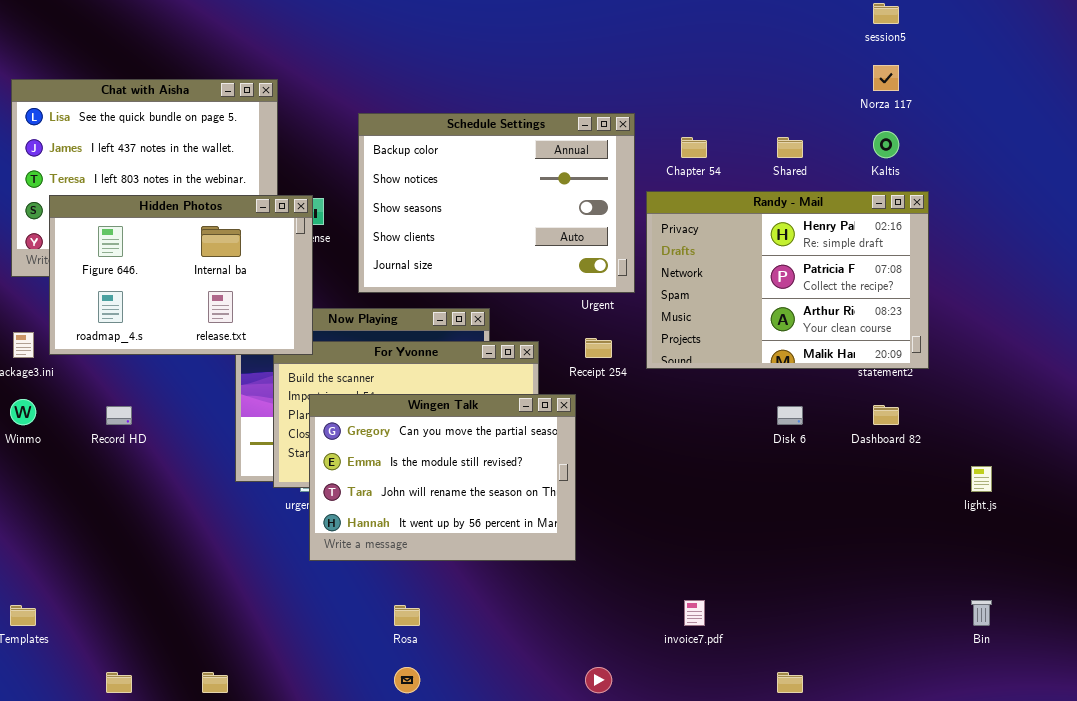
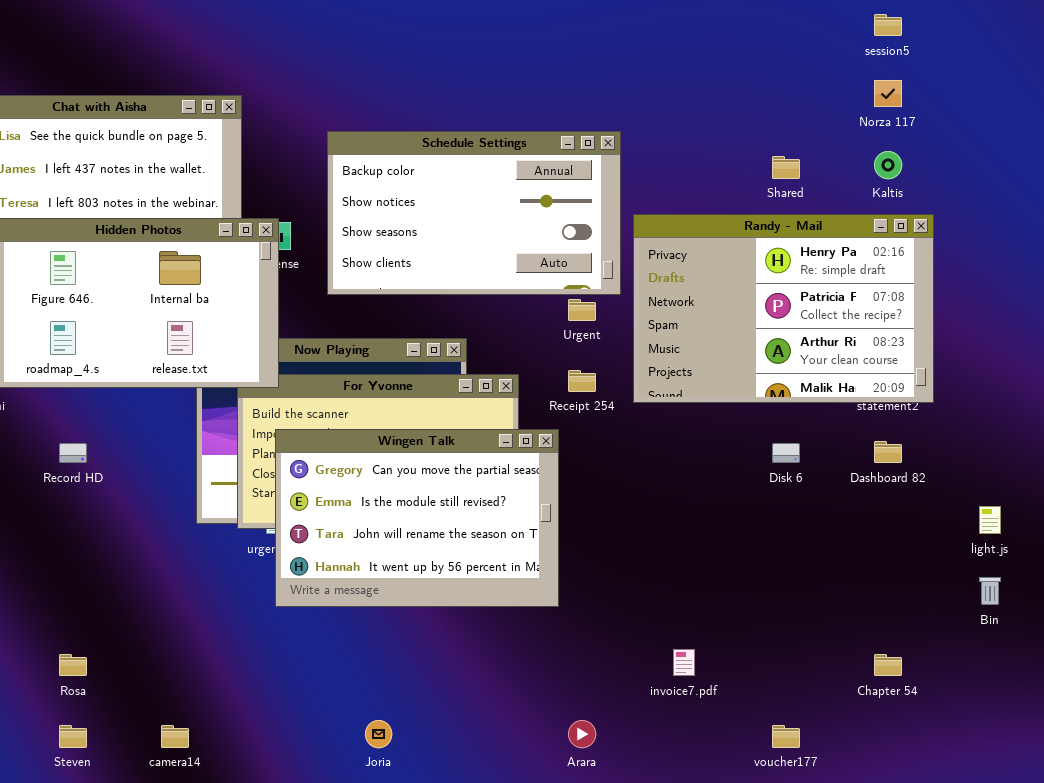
Schedule Settings: [358,113,635,293] -> [327,131,621,295], resized
Chapter 54: [681,137,707,158] -> [874,654,902,676], moved
Bin: [971,600,992,626] -> [979,577,1001,605], moved
Rosa: [394,605,420,626] -> [59,654,87,676], moved

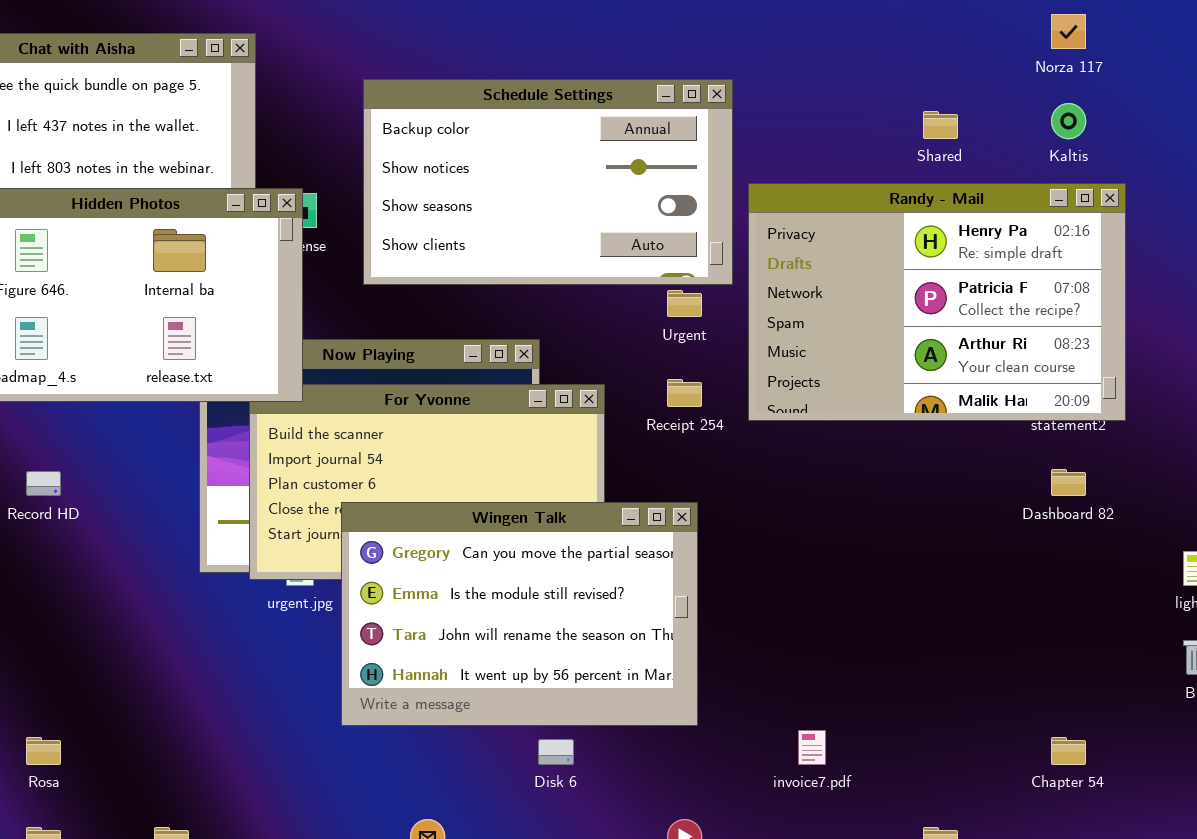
Wingen Talk: [275,429,559,607] -> [341,502,698,726], moved
Disk 6: [772,443,800,463] -> [538,739,574,765], moved

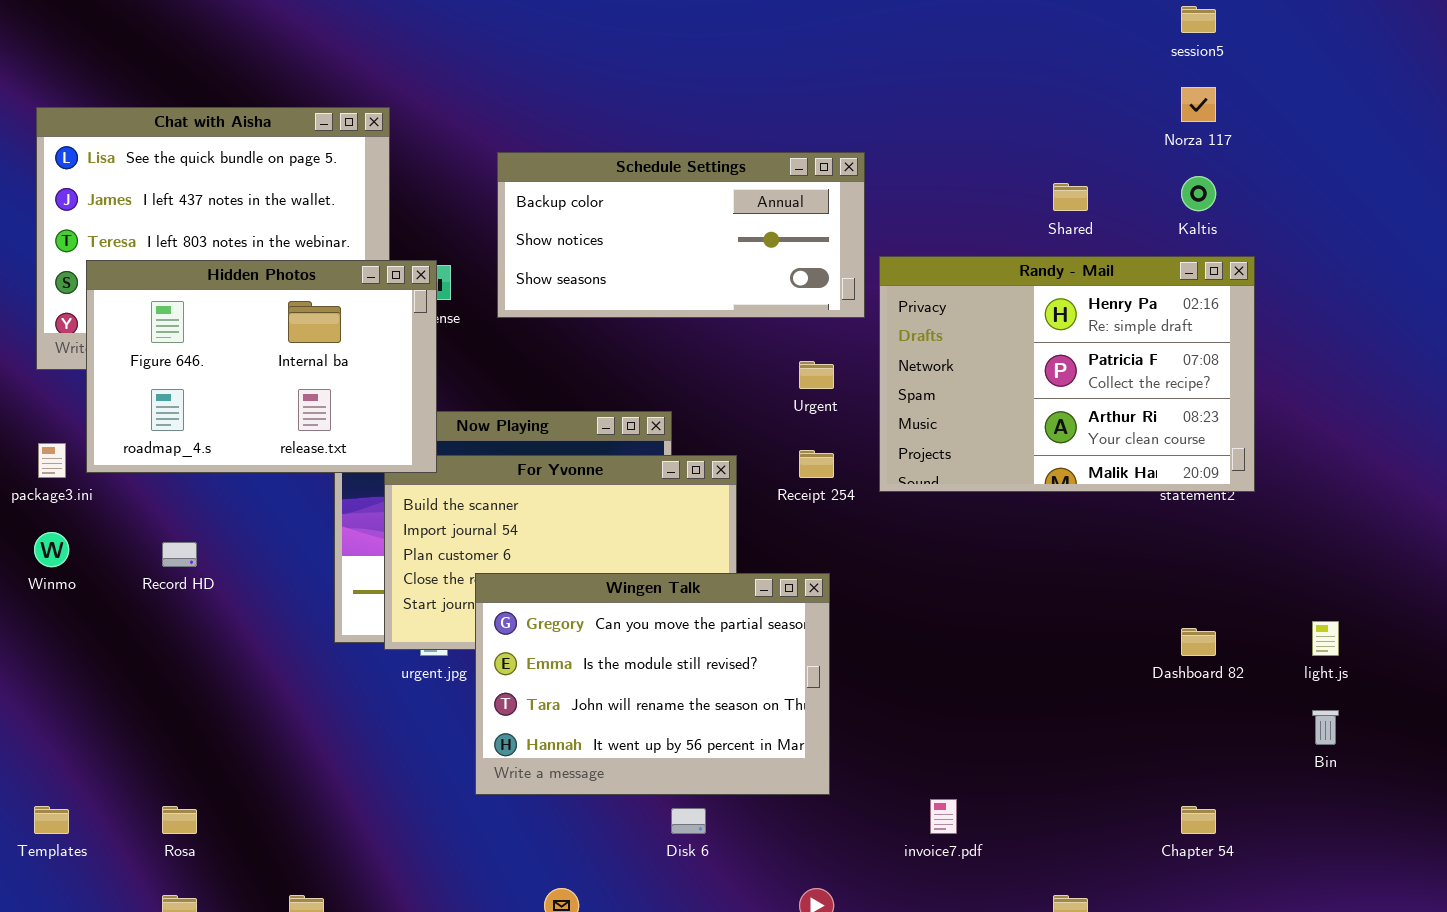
Schedule Settings: [363,79,733,285] -> [497,152,865,318], resized
Dashboard 82: [1051,469,1086,496] -> [1181,628,1216,656], moved

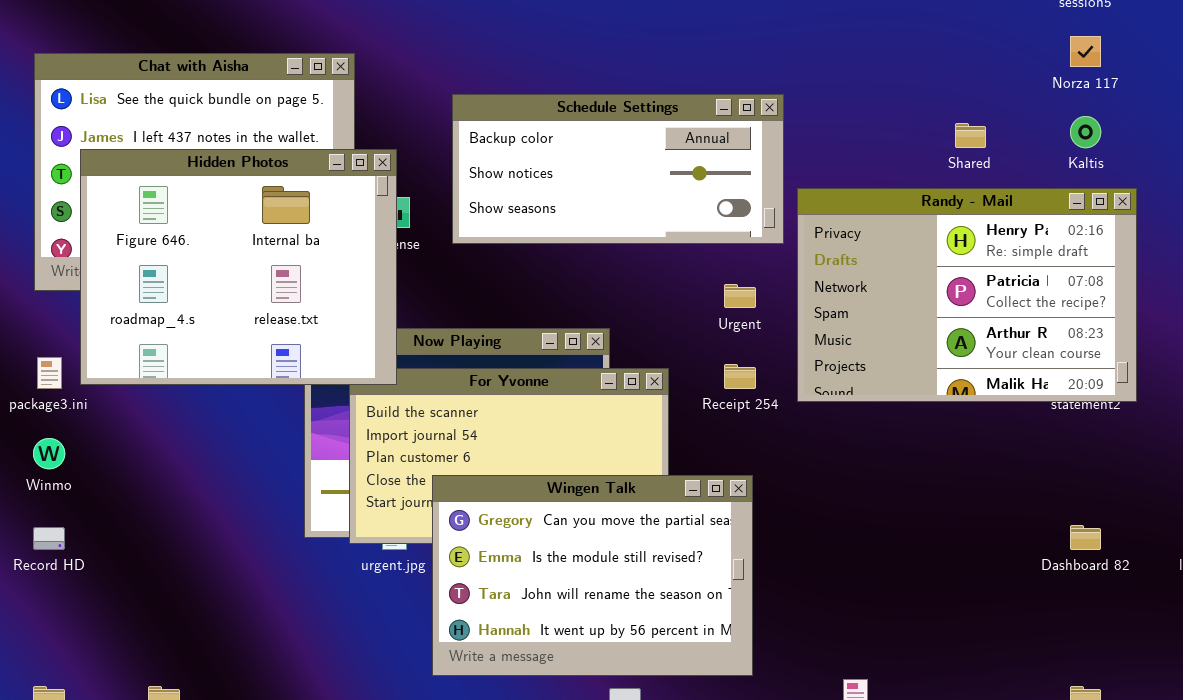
Hidden Photos: [86,260,437,473] -> [80,149,397,385], resized
Record HD: [162,542,197,567] -> [33,527,65,550], moved

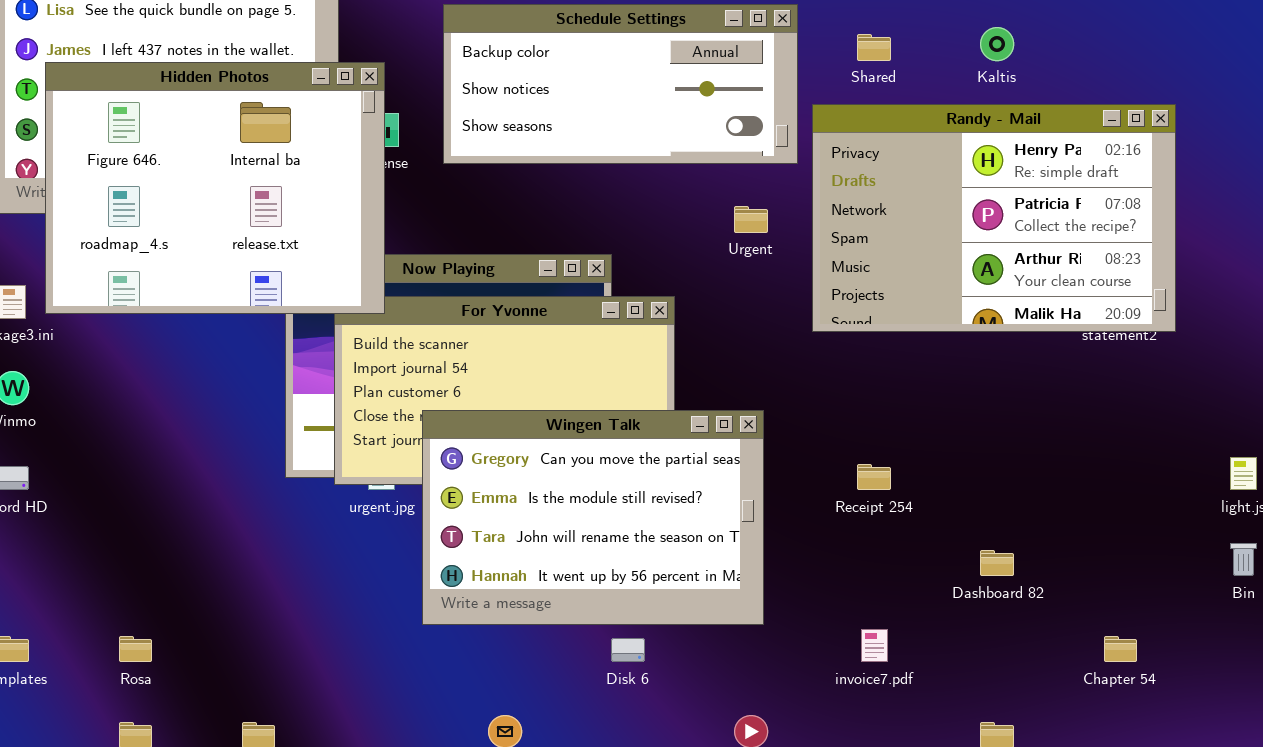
Kaltis: [1070,116,1101,148] -> [980,27,1014,61], moved
Shared: [955,123,986,148] -> [857,34,891,61], moved
Receipt 254: [724,364,756,389] -> [857,464,891,490], moved
Dashboard 82: [1070,525,1101,550] -> [980,550,1014,576], moved

